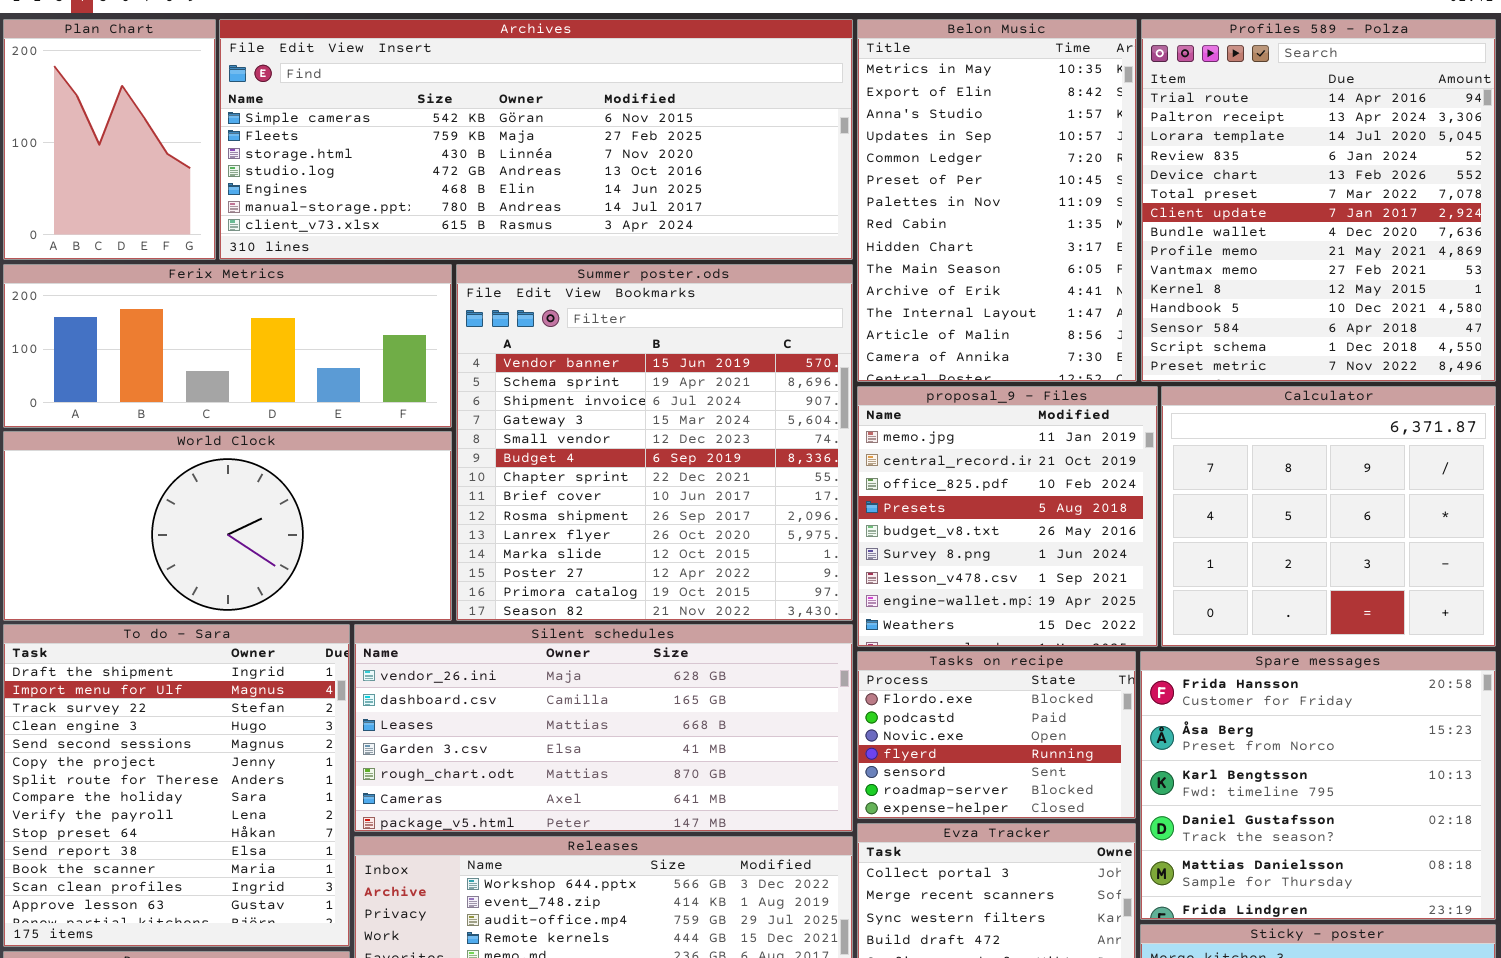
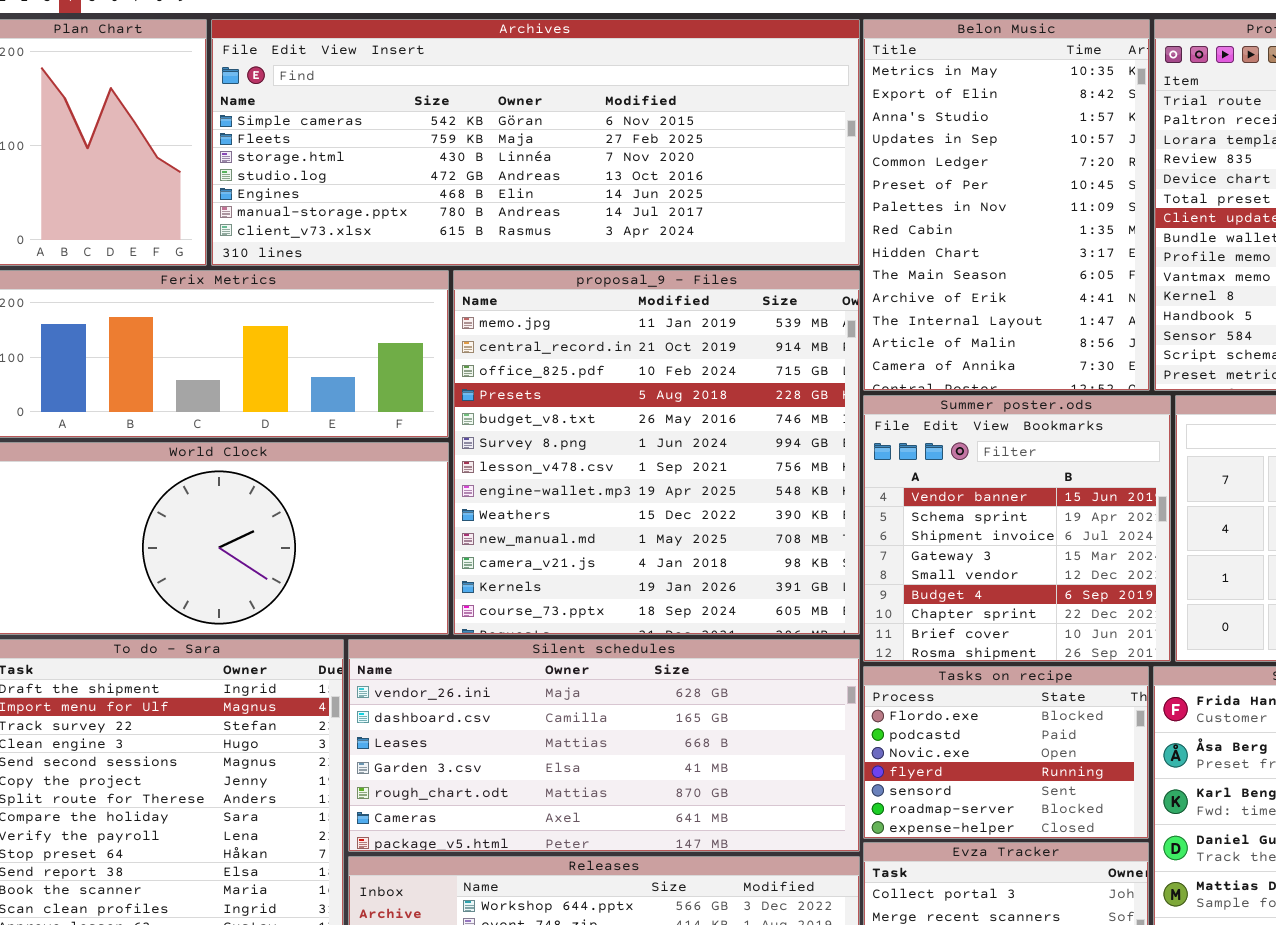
Summer poster.ods: [456,264,853,621] -> [863,395,1171,662], moved, resized
proposal_9 - Files: [857,386,1158,647] -> [453,270,860,635], moved, resized

